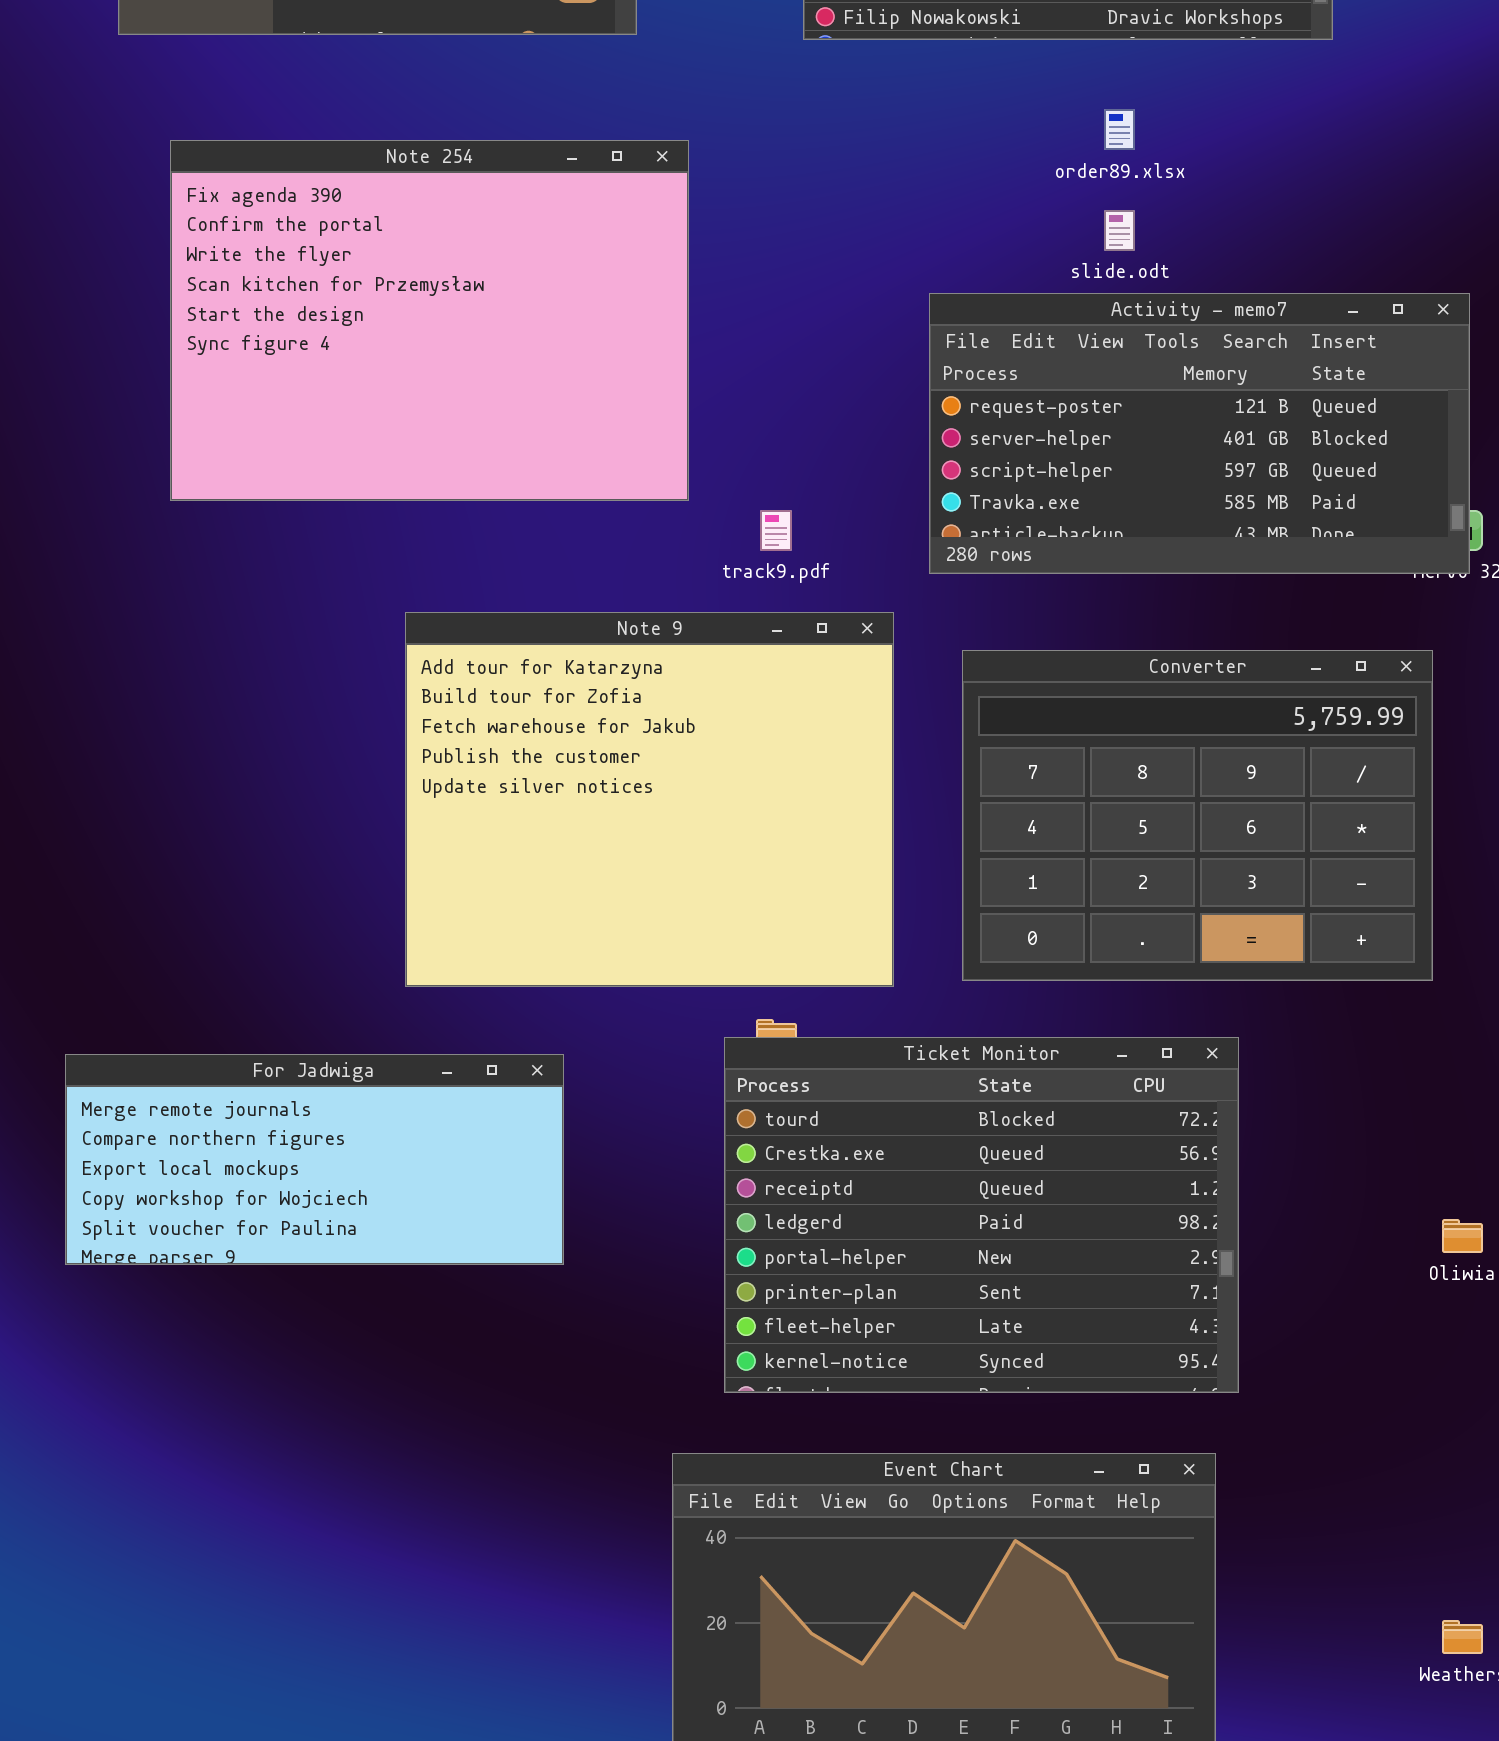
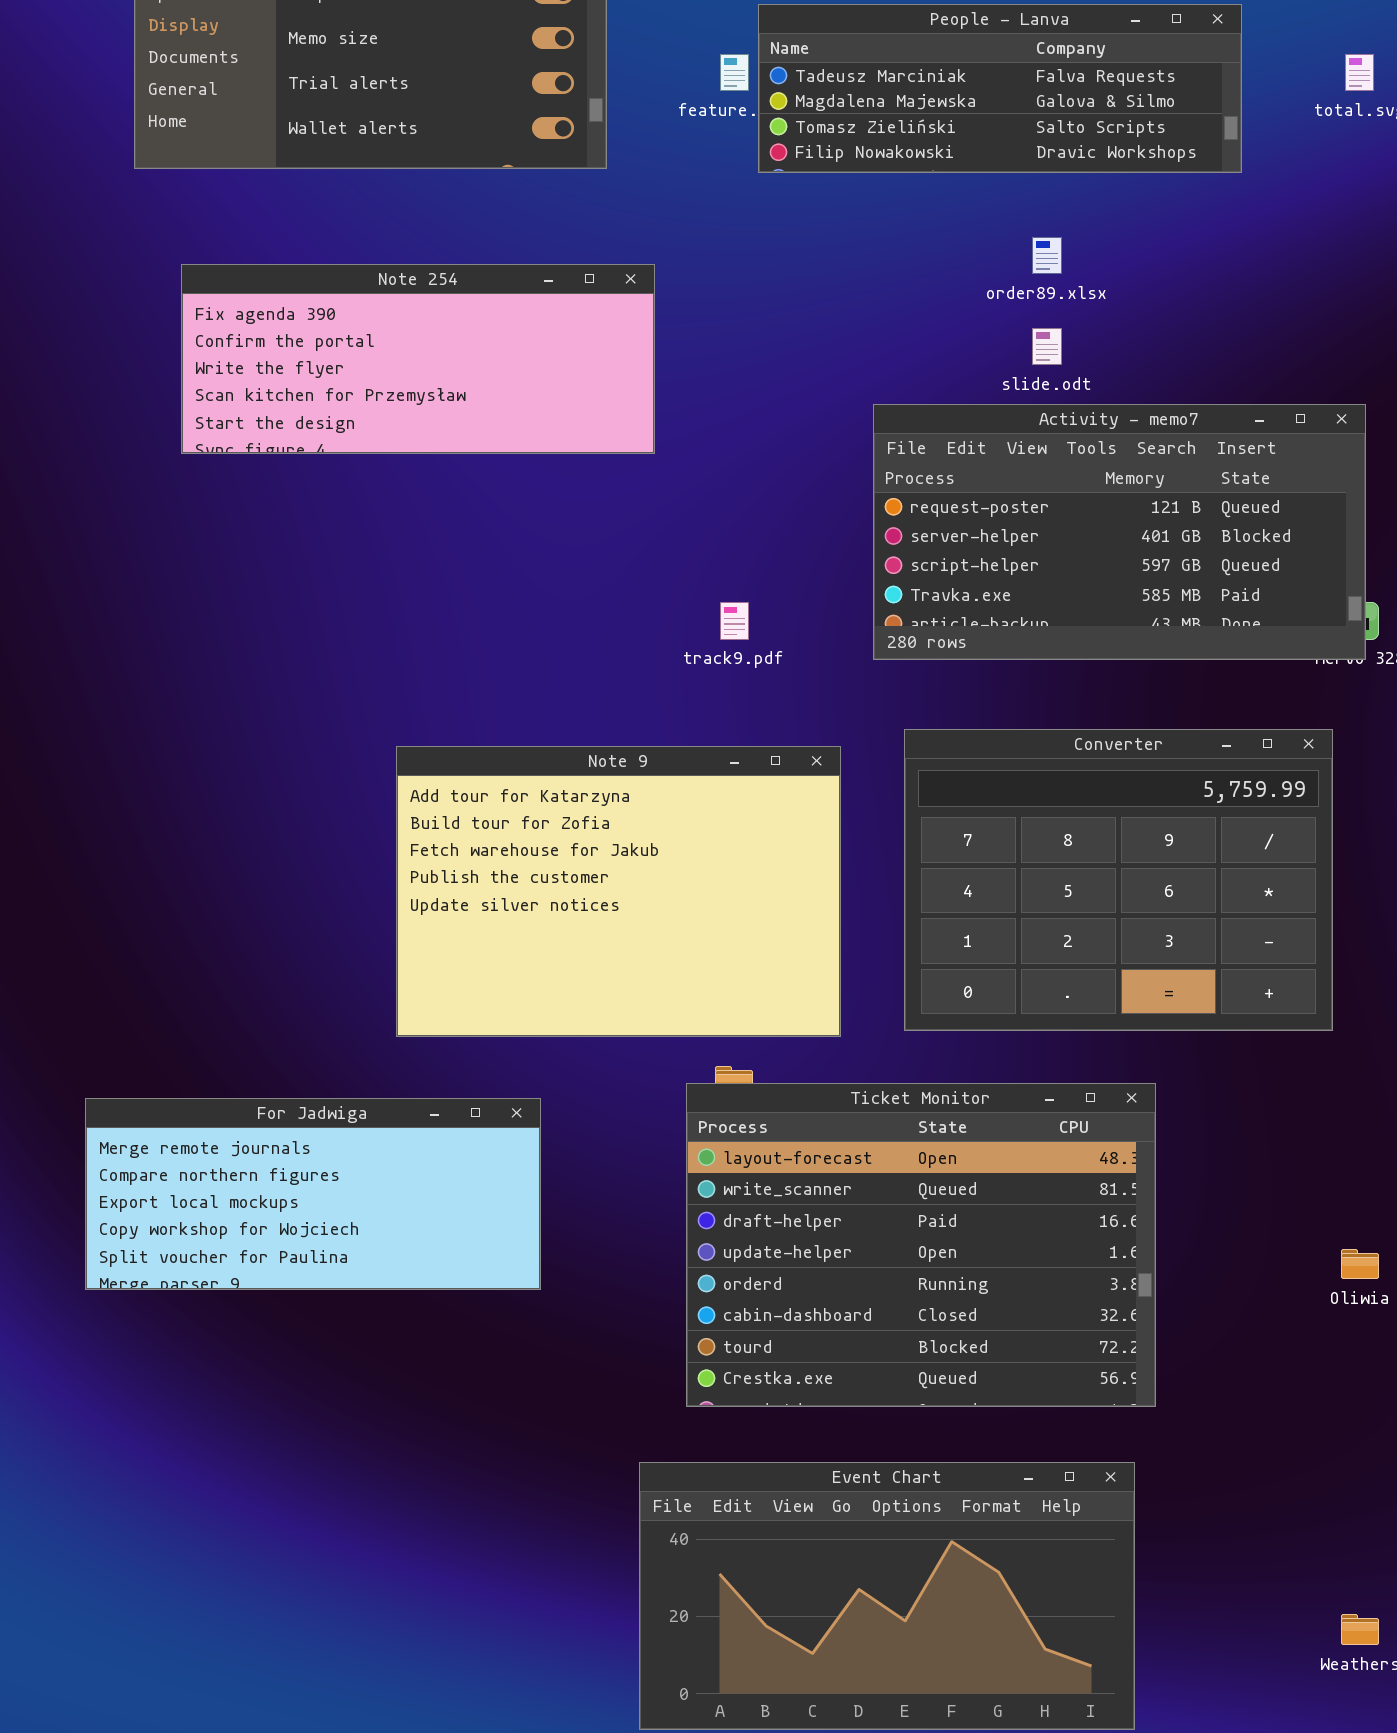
Note 254: [170,140,689,501] -> [181,264,655,454], resized
Note 9: [405,612,894,987] -> [396,746,841,1037], resized
Ticket Monitor: [724,1037,1239,1393] -> [686,1083,1156,1407], scrolled up 6 rows

